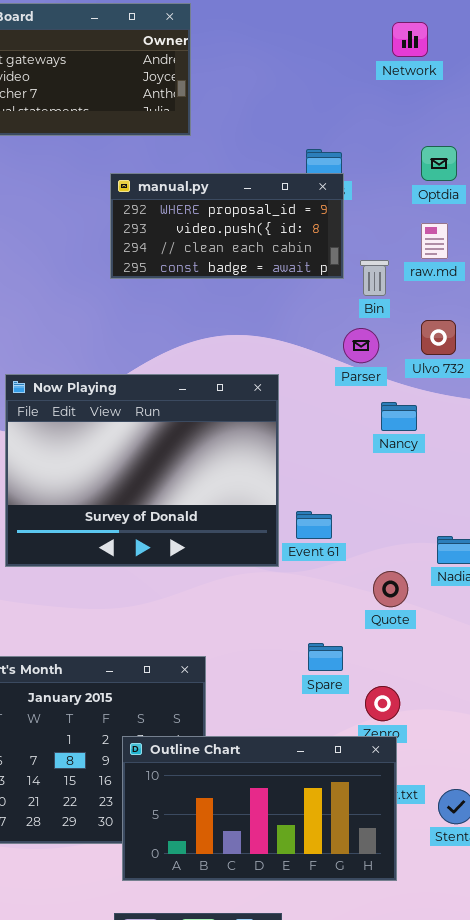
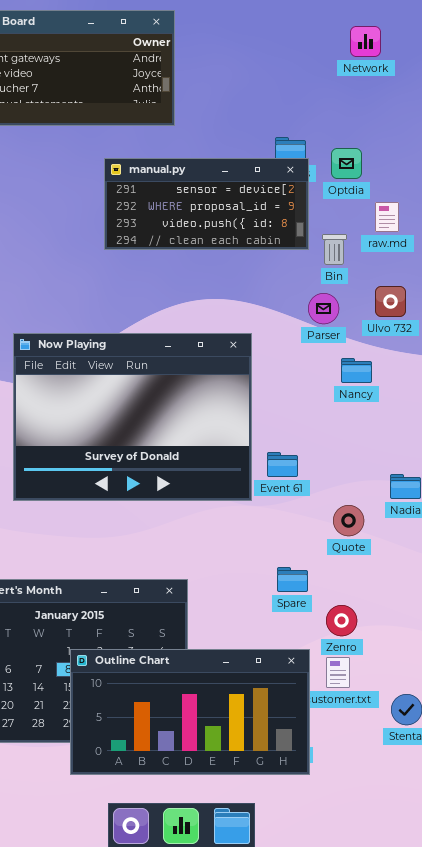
Optdia: [421,146,457,181] -> [331,148,362,179], moved
manual.py: [110,173,344,279] -> [104,158,309,250], scrolled up 1 row
Outline Chart: [122,736,397,881] -> [70,649,310,775], moved

